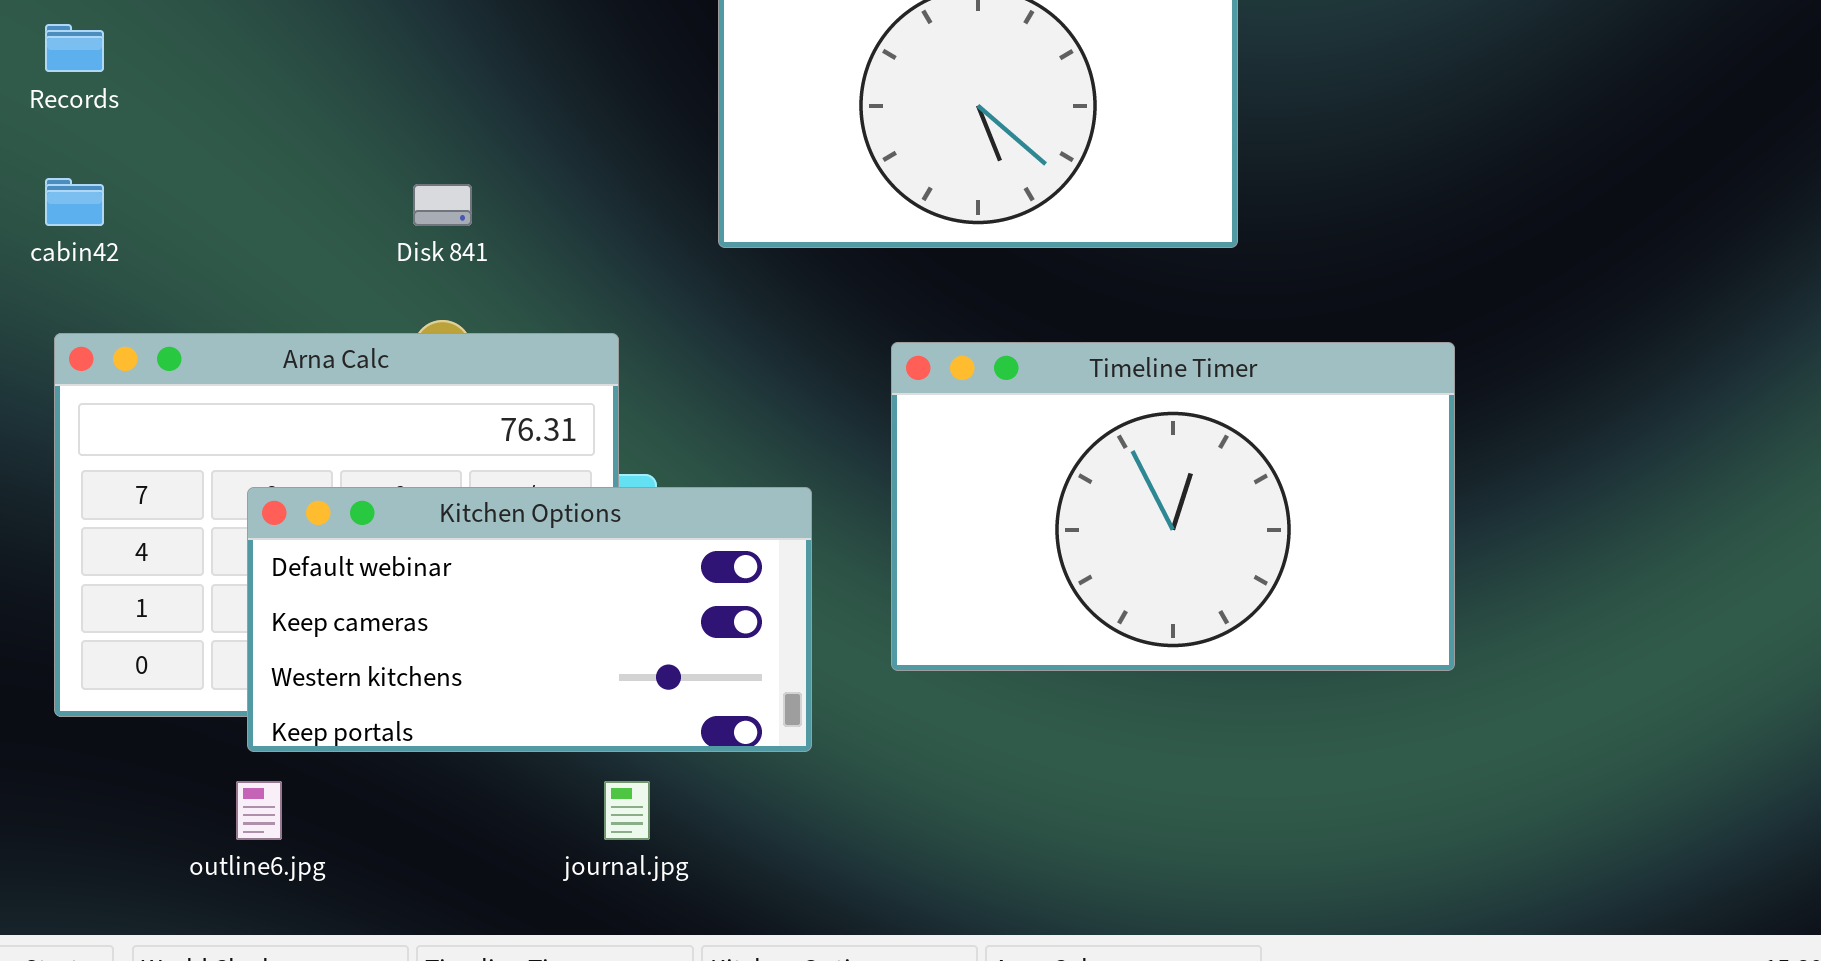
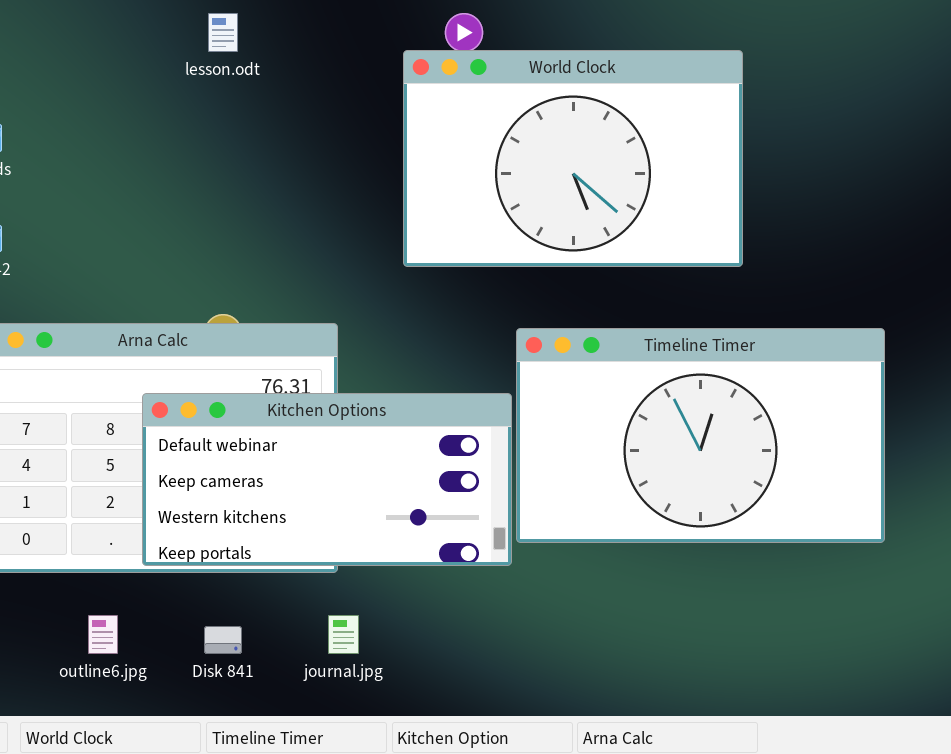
Disk 841: [413,184,472,226] -> [204,626,242,654], moved
Kitchen Options: [247,487,812,752] -> [142,393,512,566], moved

